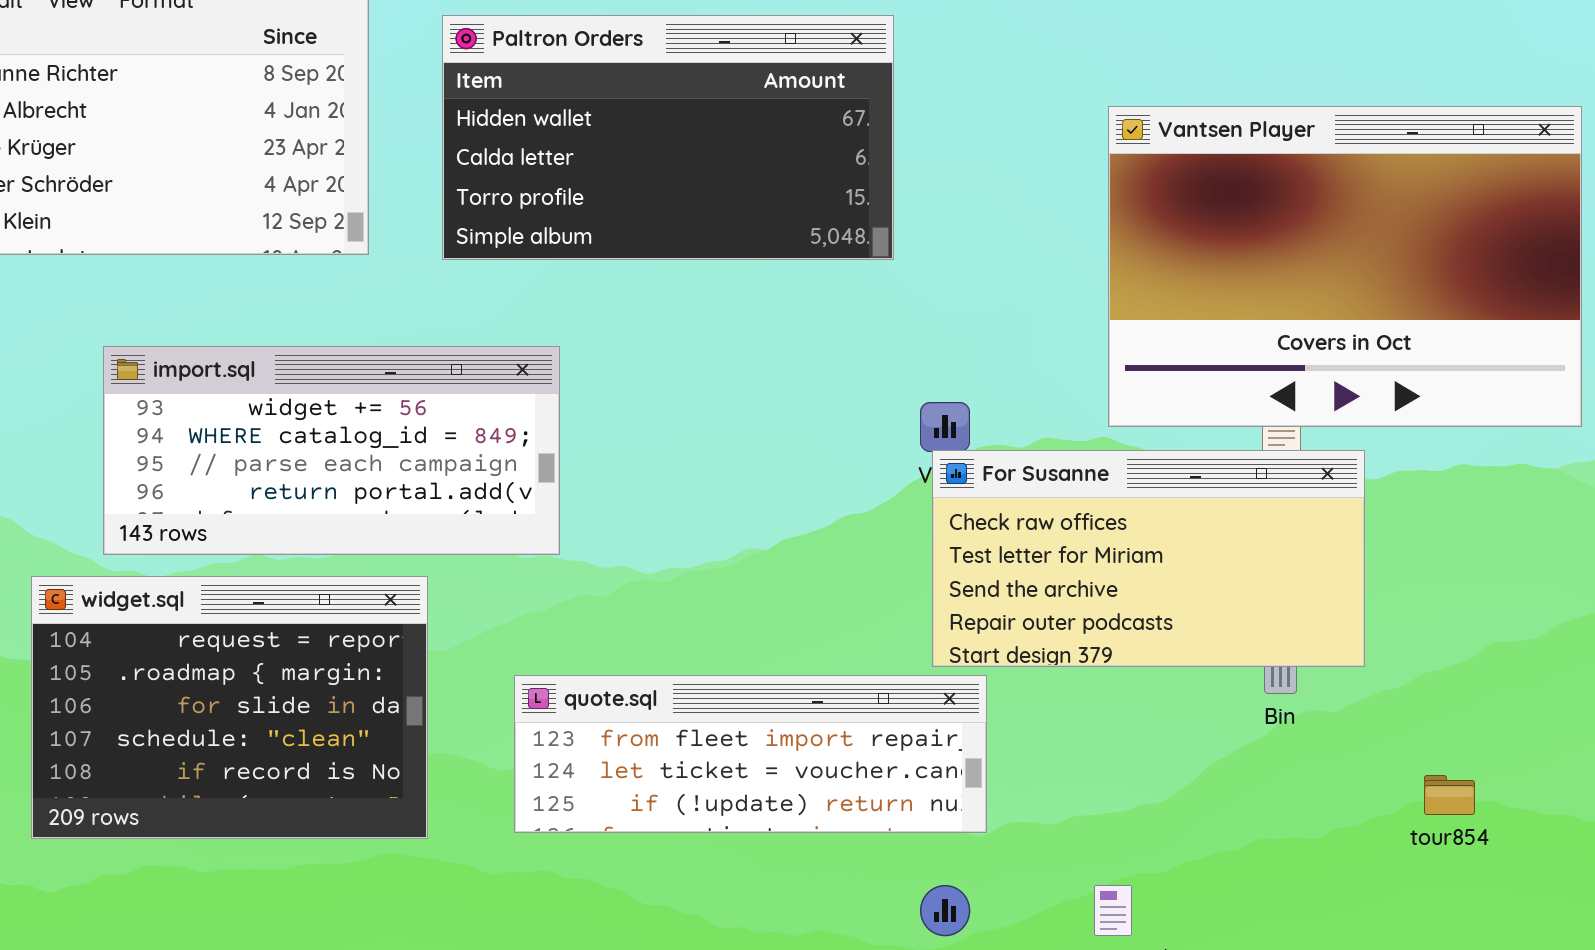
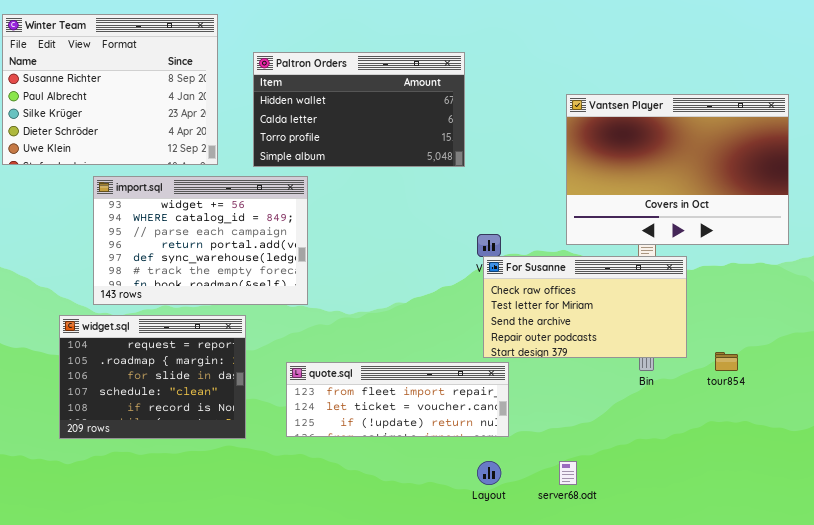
import.sql: [103,346,560,555] -> [93,176,308,305], resized
tour854: [1424,775,1475,815] -> [715,352,738,371], moved

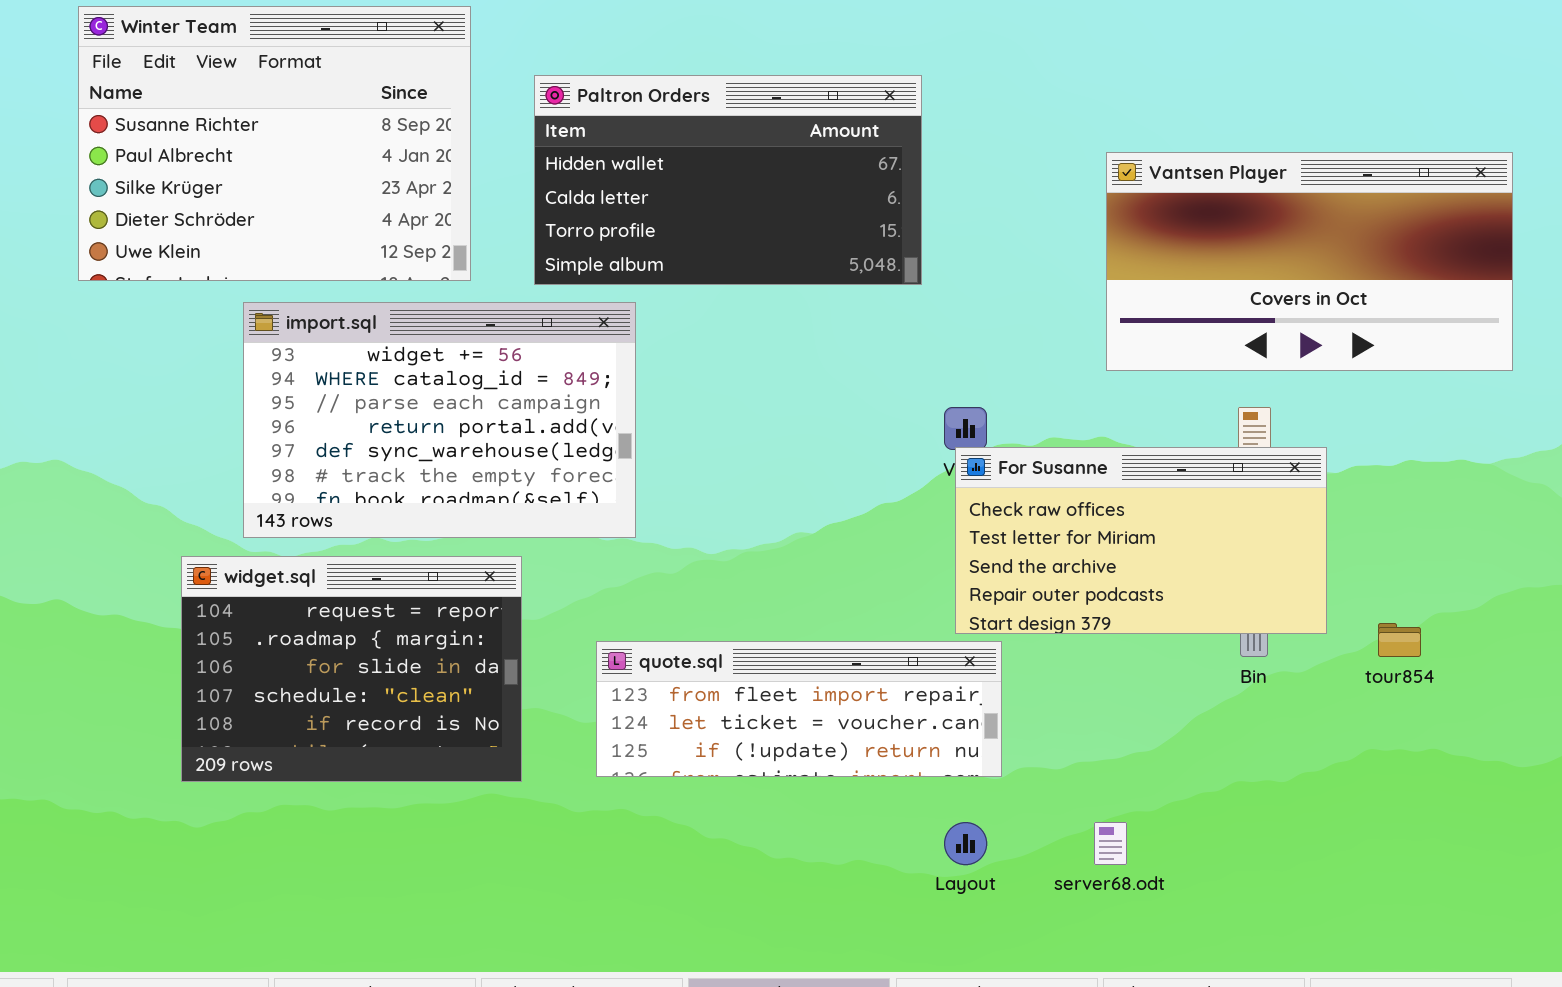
Vantsen Player: [566,94,789,245] -> [1106,152,1513,371], resized

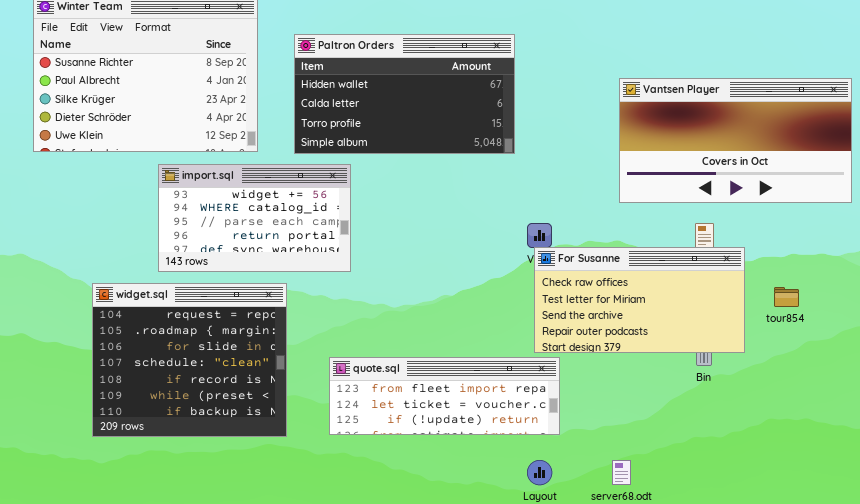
import.sql: [243,302,636,538] -> [158,164,351,272], resized
widget.sql: [181,556,522,782] -> [92,283,287,437], resized
tour854: [1378,623,1421,657] -> [774,287,799,307], moved

